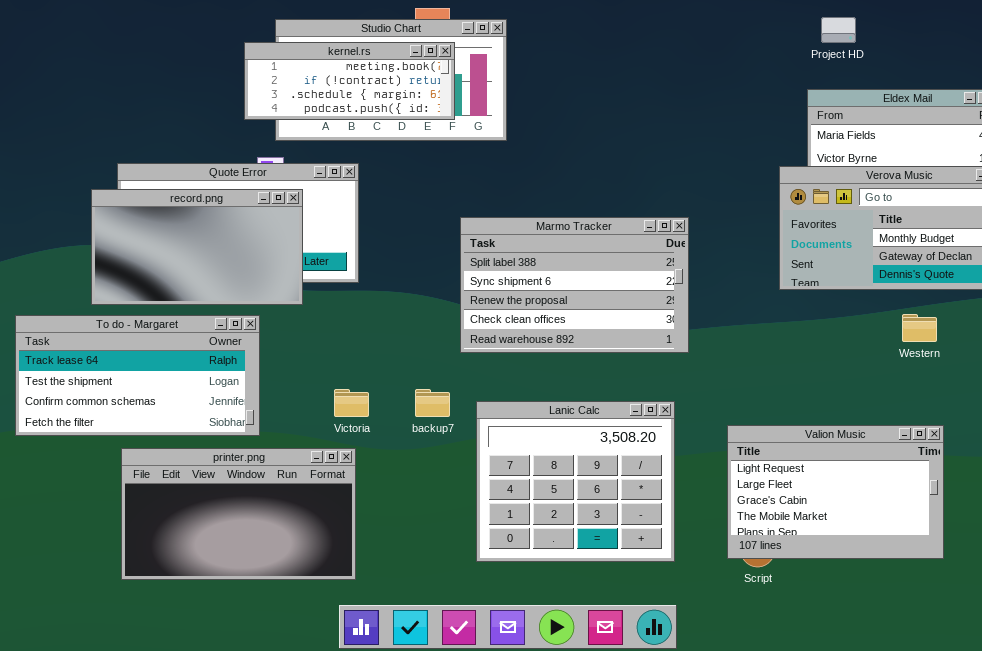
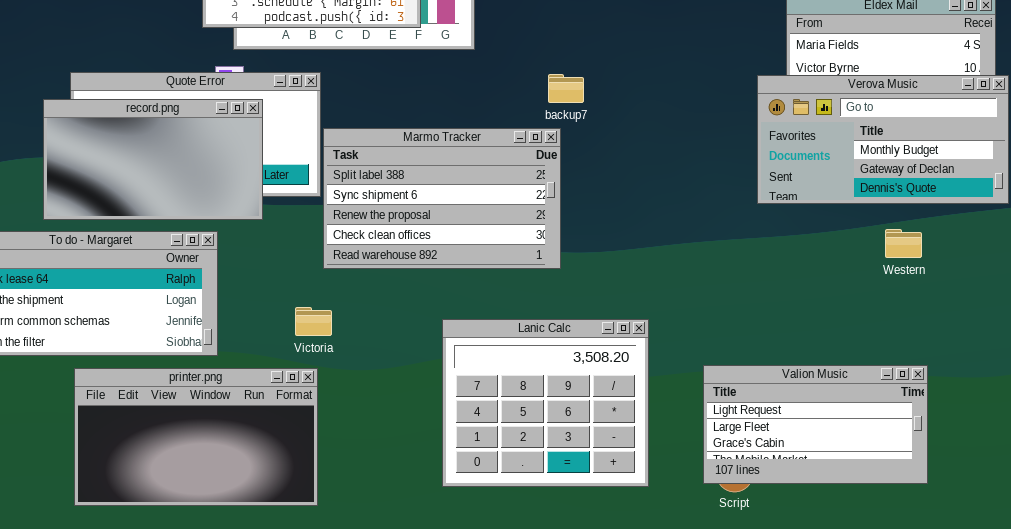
Marmo Tracker: [460,217,689,353] -> [323,128,561,269], moved
backup7: [415,389,450,417] -> [548,74,584,103], moved
Valion Music: [727,425,944,559] -> [703,365,928,484], resized

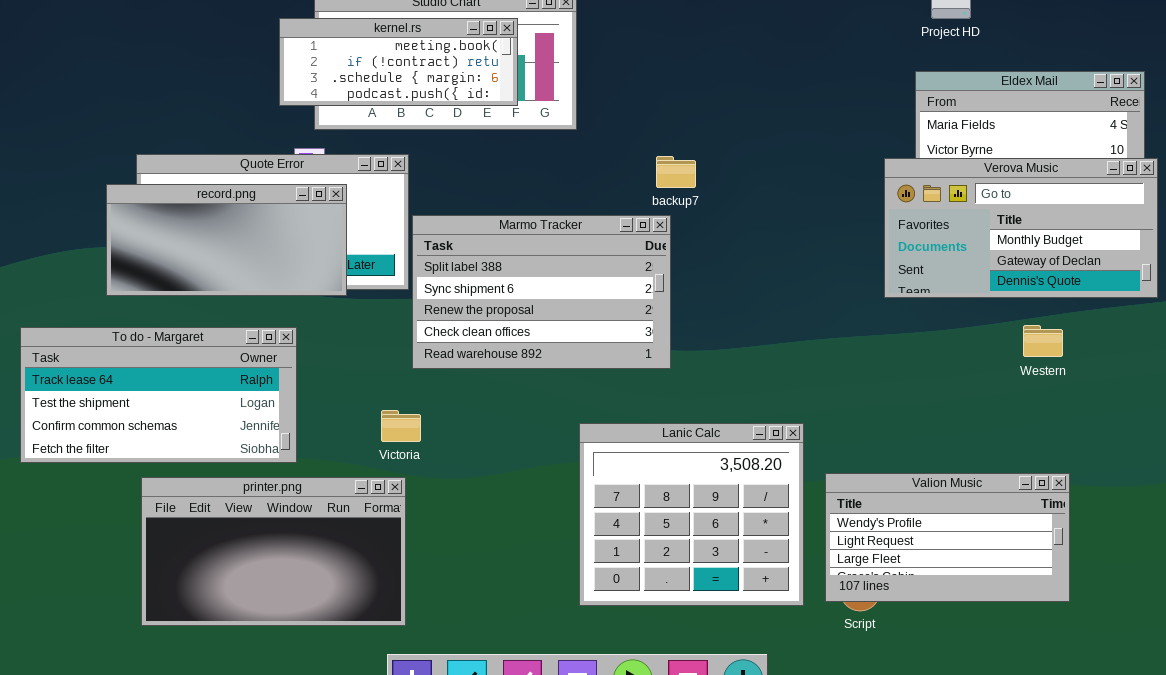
record.png: [43,99,263,220] -> [106,184,347,296], resized
Lanic Calc: [442,319,649,487] -> [579,423,804,606], moved
Valion Music: [703,365,928,484] -> [825,473,1070,602], scrolled up 1 row

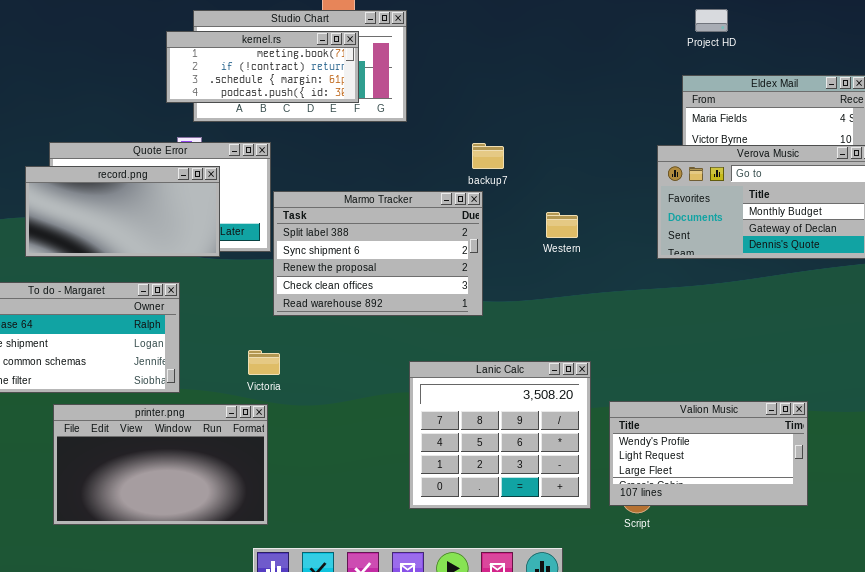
Western: [1023,325,1063,357] -> [546,212,578,238], moved

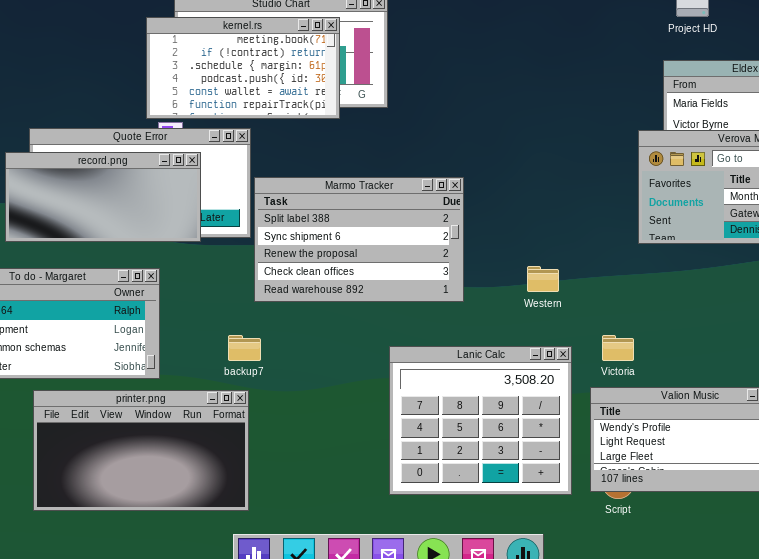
kernel.rs: [166,31,359,103] -> [146,17,340,119], resized
backup7: [472,143,504,169] -> [228,335,261,361], moved
Western: [546,212,578,238] -> [527,266,559,292], moved
Victoria: [248,350,280,375] -> [602,335,634,361], moved

